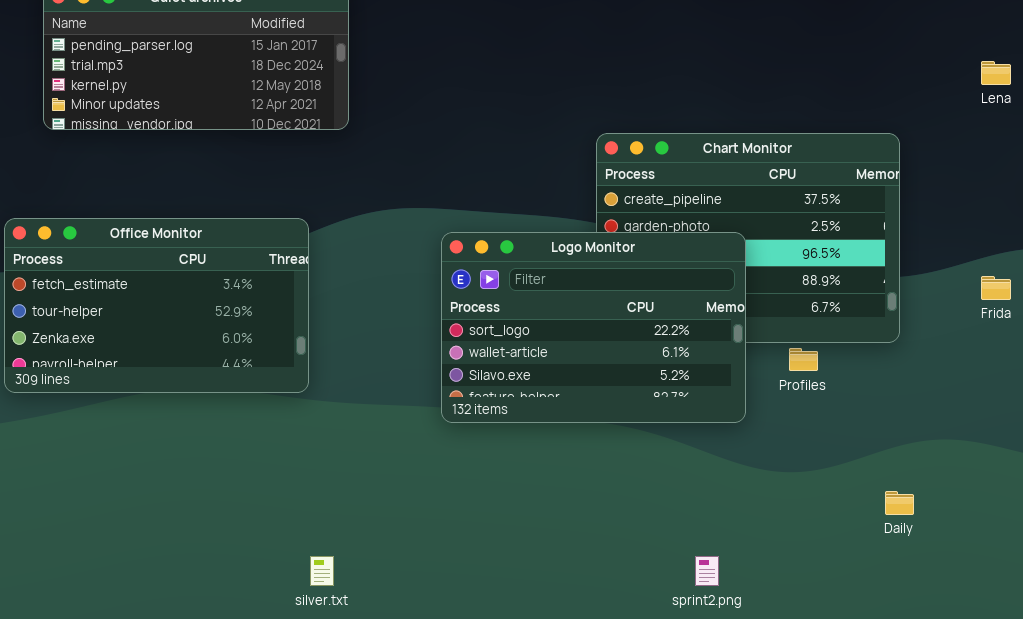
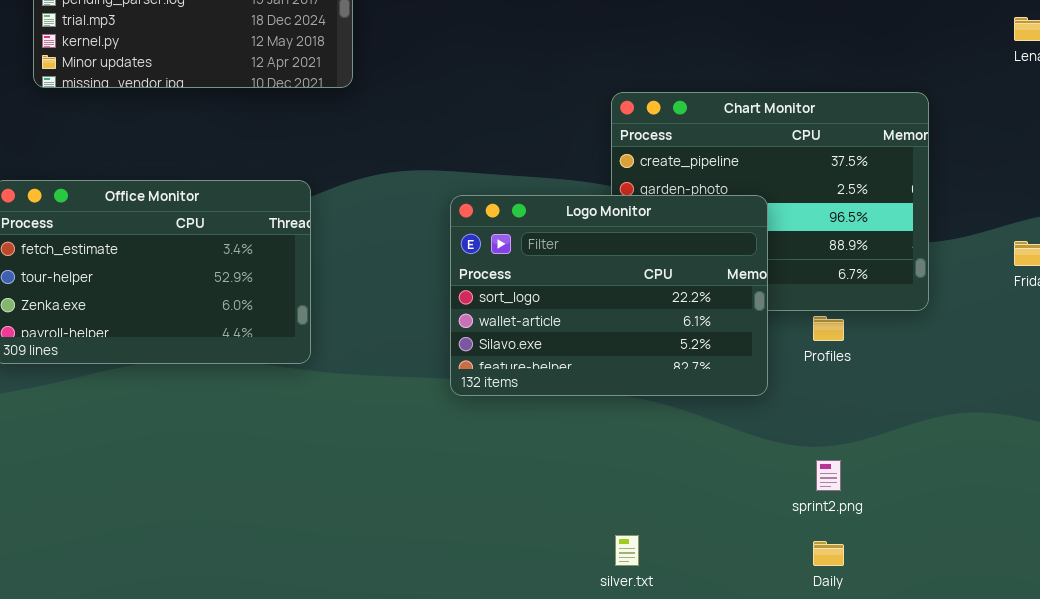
Daily: [885,491,914,515] -> [813,541,844,566], moved
silver.txt: [310,556,334,586] -> [615,535,639,566], moved
sprint2.png: [695,556,719,586] -> [816,460,841,491], moved

